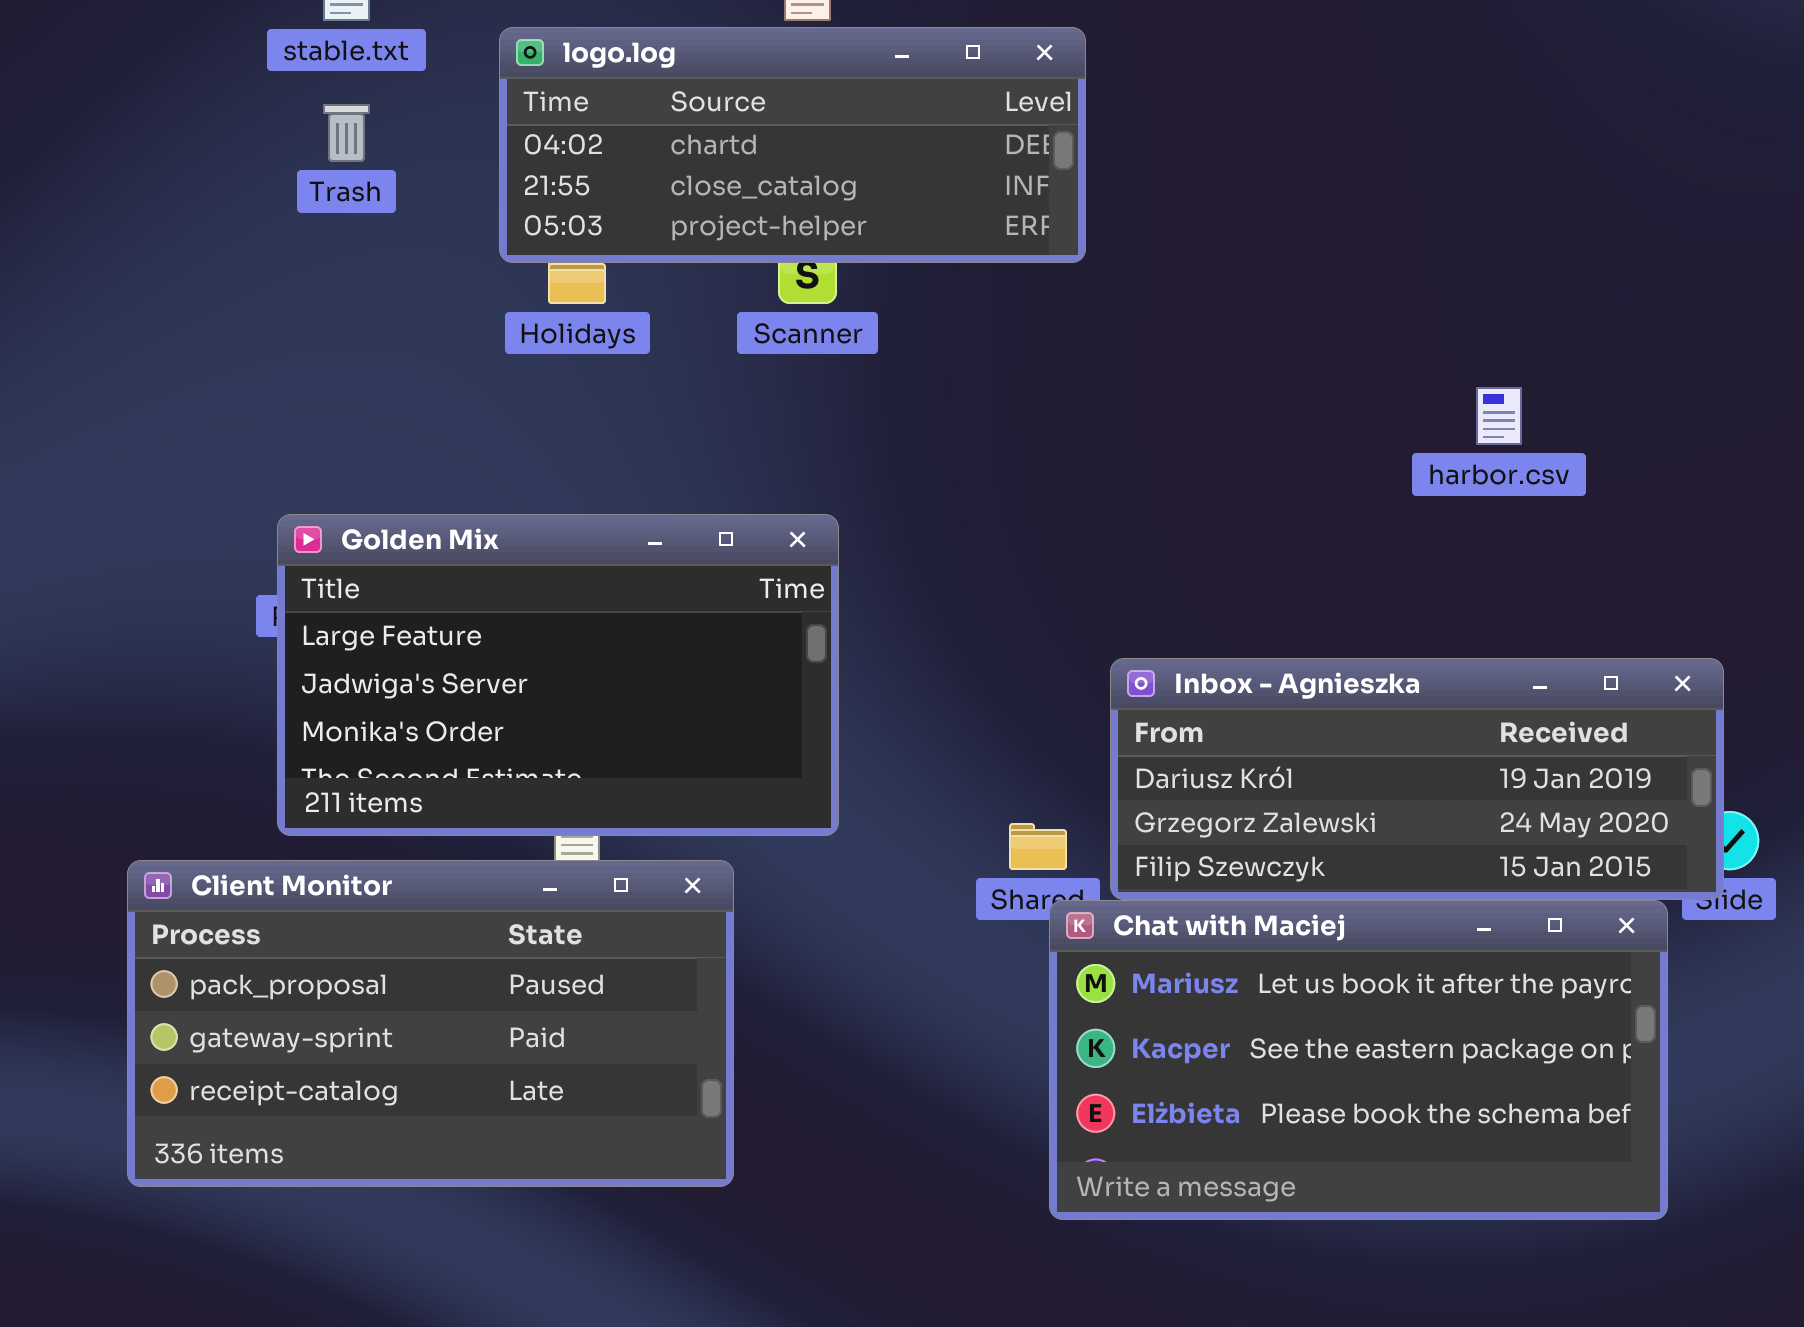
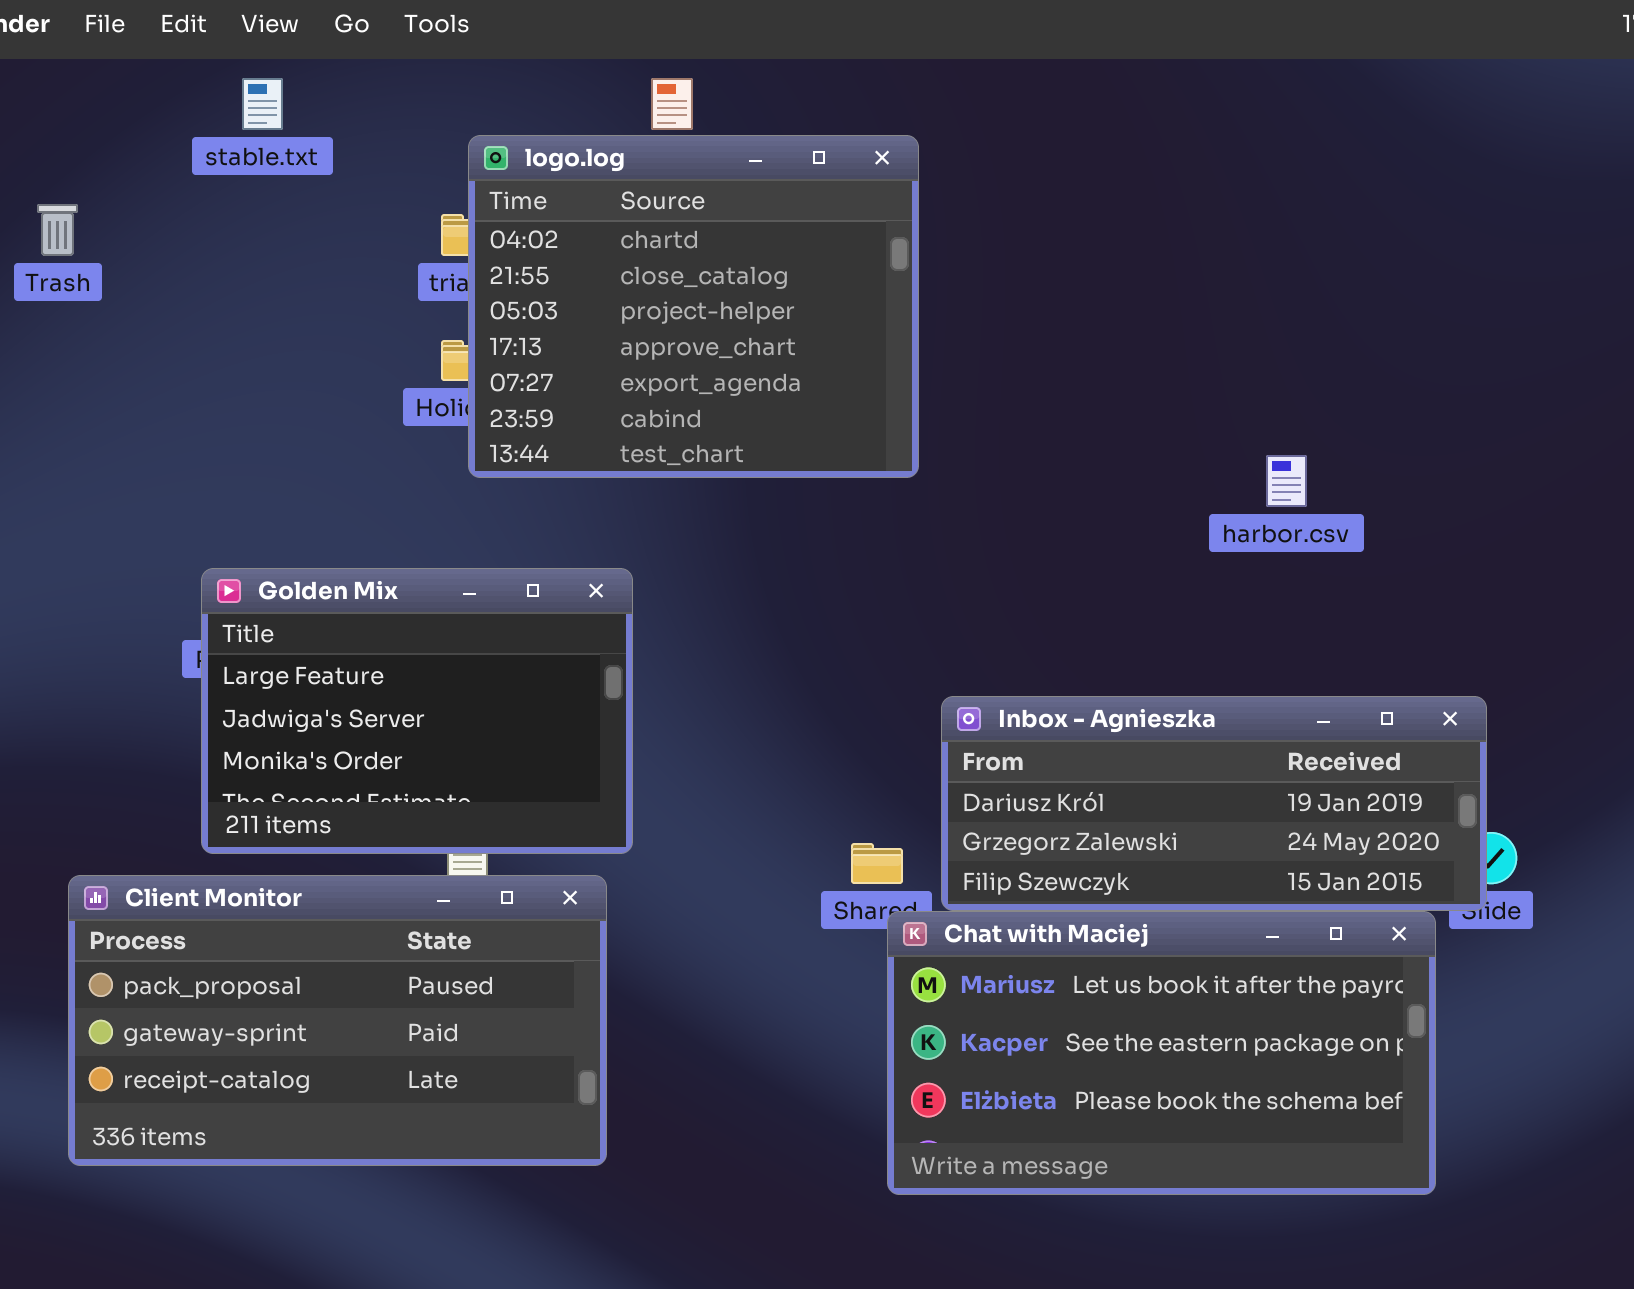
logo.log: [499,27,1086,263] -> [468,135,919,478], resized
Trash: [323,104,370,162] -> [37,204,78,256], moved
Golden Mix: [277,514,839,836] -> [201,568,633,854], resized

